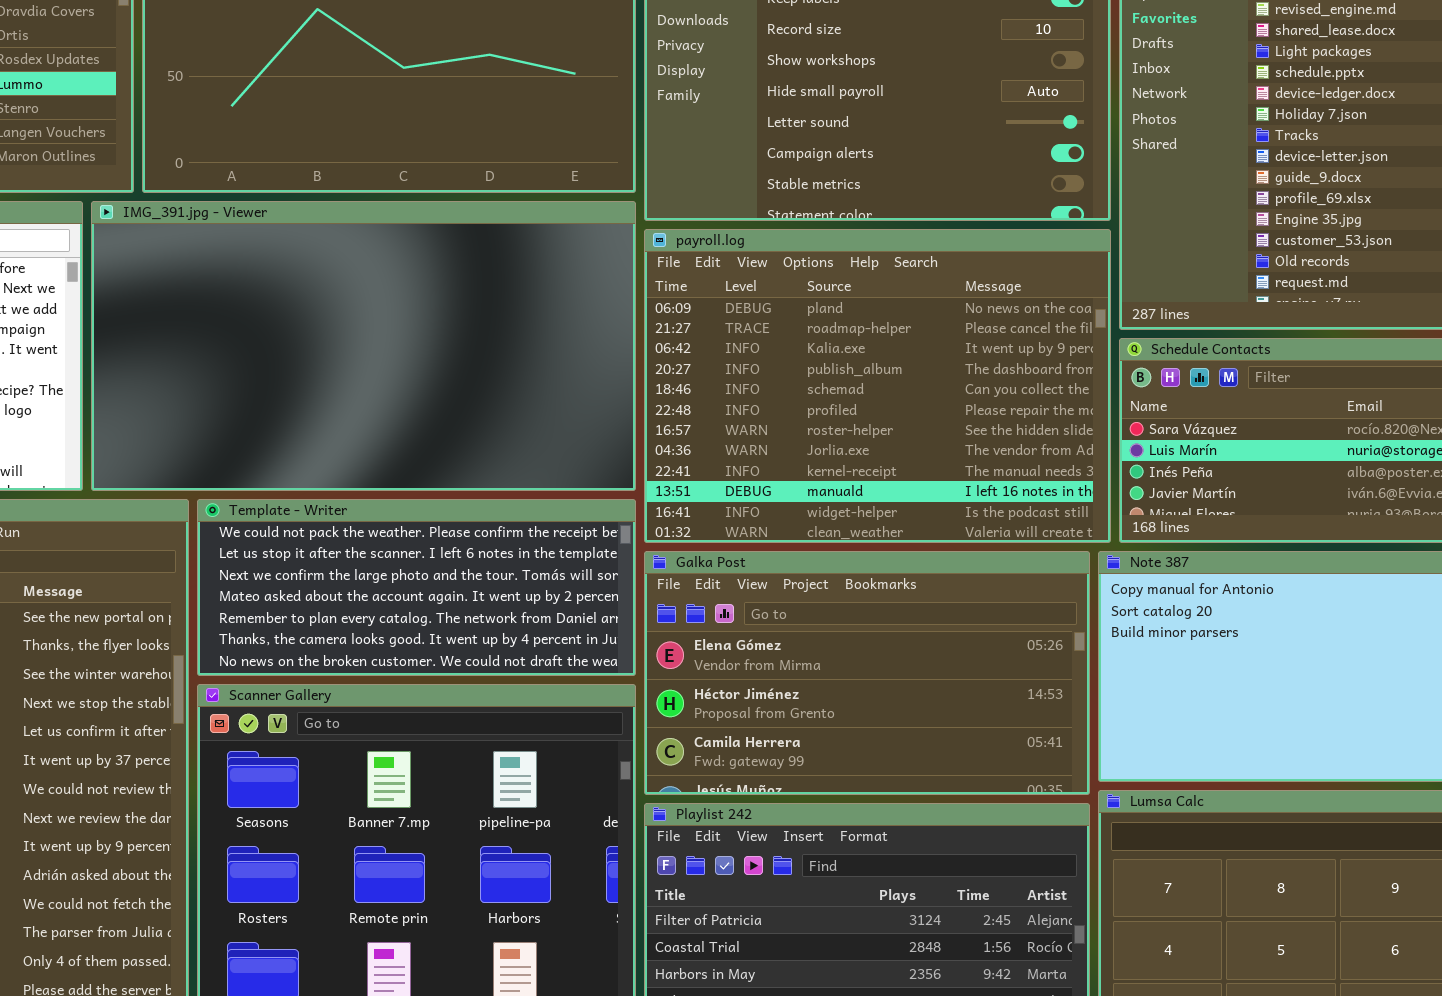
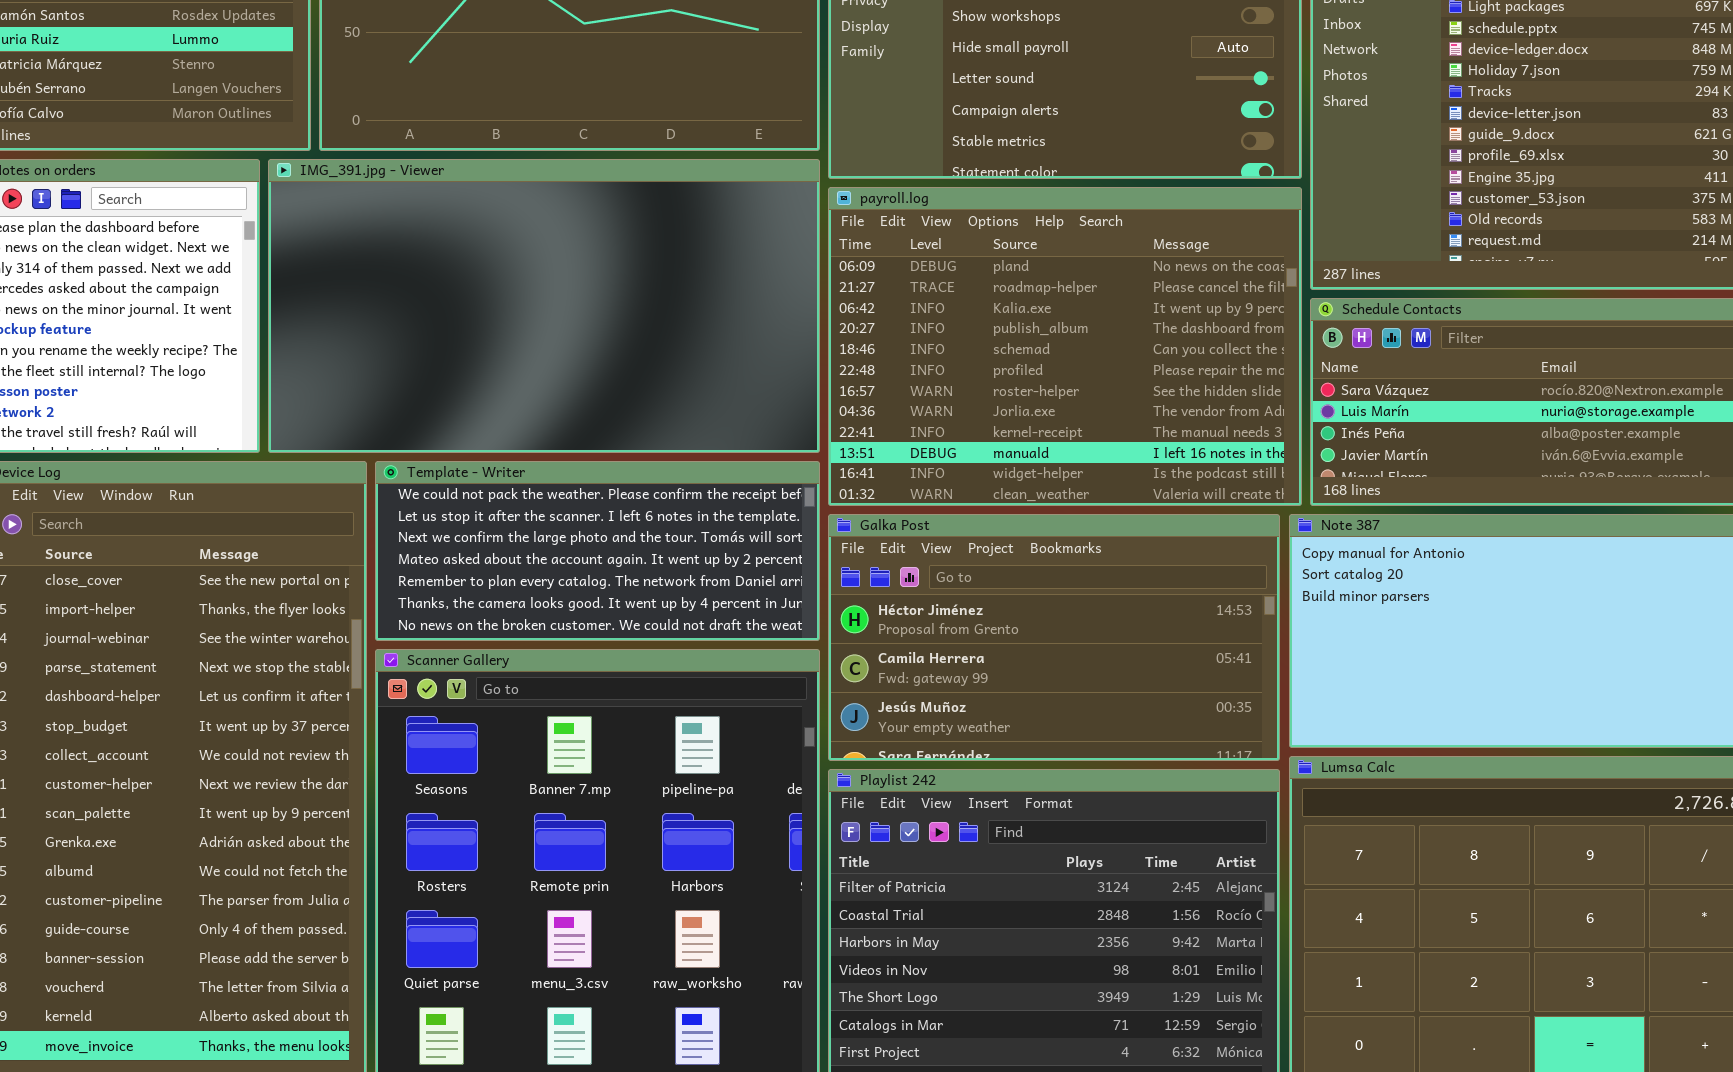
Galka Post: [644,551,1090,795] -> [828,514,1280,761], scrolled down 1 row

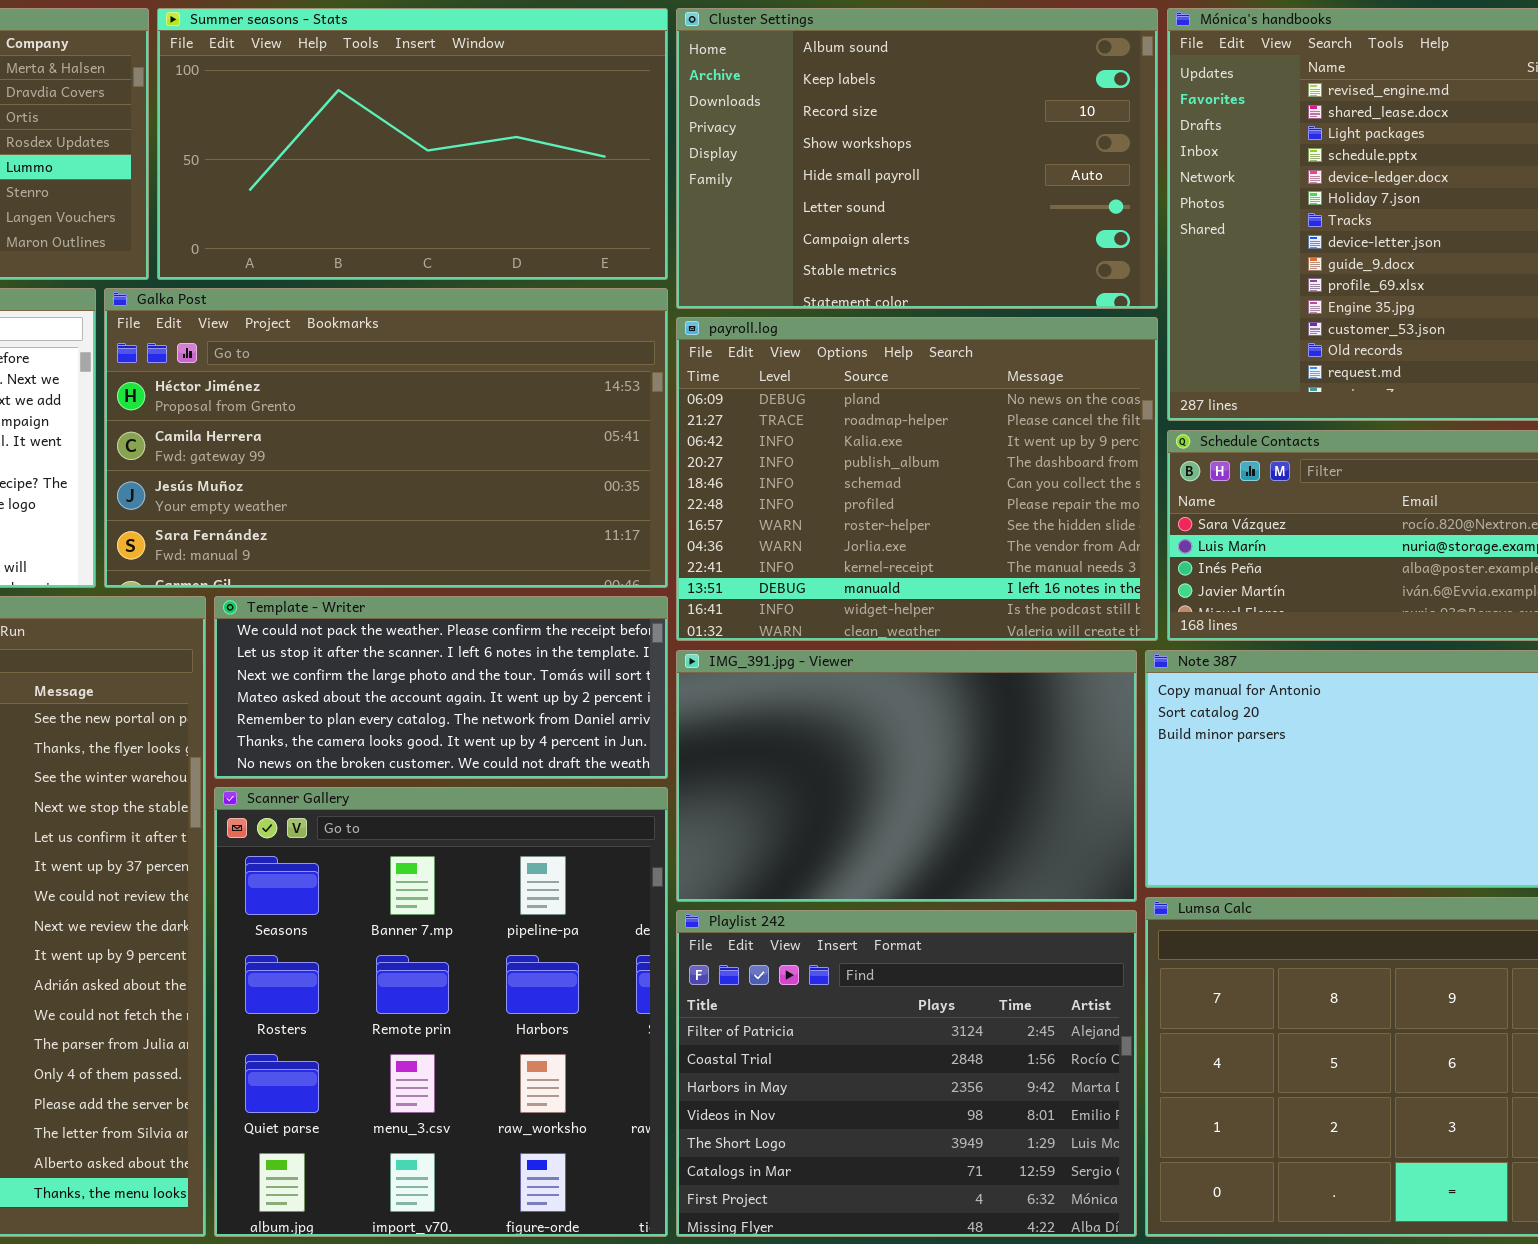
IMG_391.jpg - Viewer: [268,159,820,453] -> [676,650,1137,902], moved, resized
Galka Post: [828,514,1280,761] -> [104,288,668,588], moved, resized

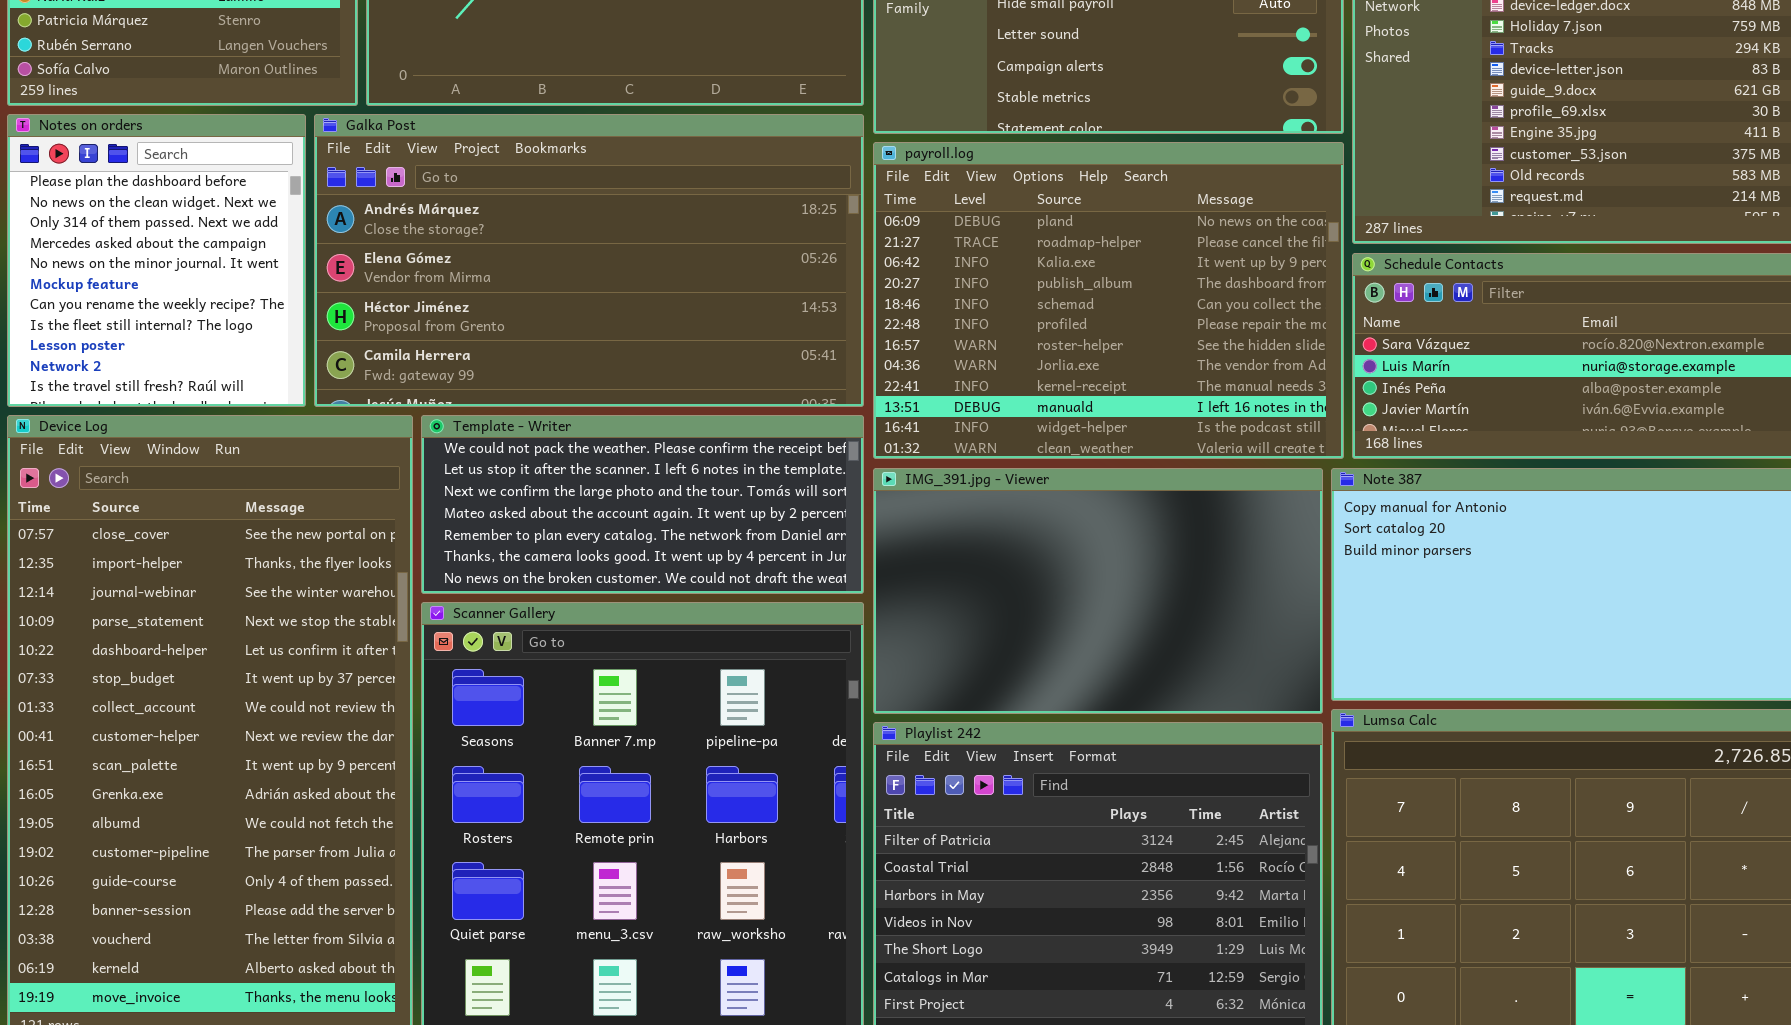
Galka Post: [104,288,668,588] -> [314,114,864,407], scrolled up 2 rows

